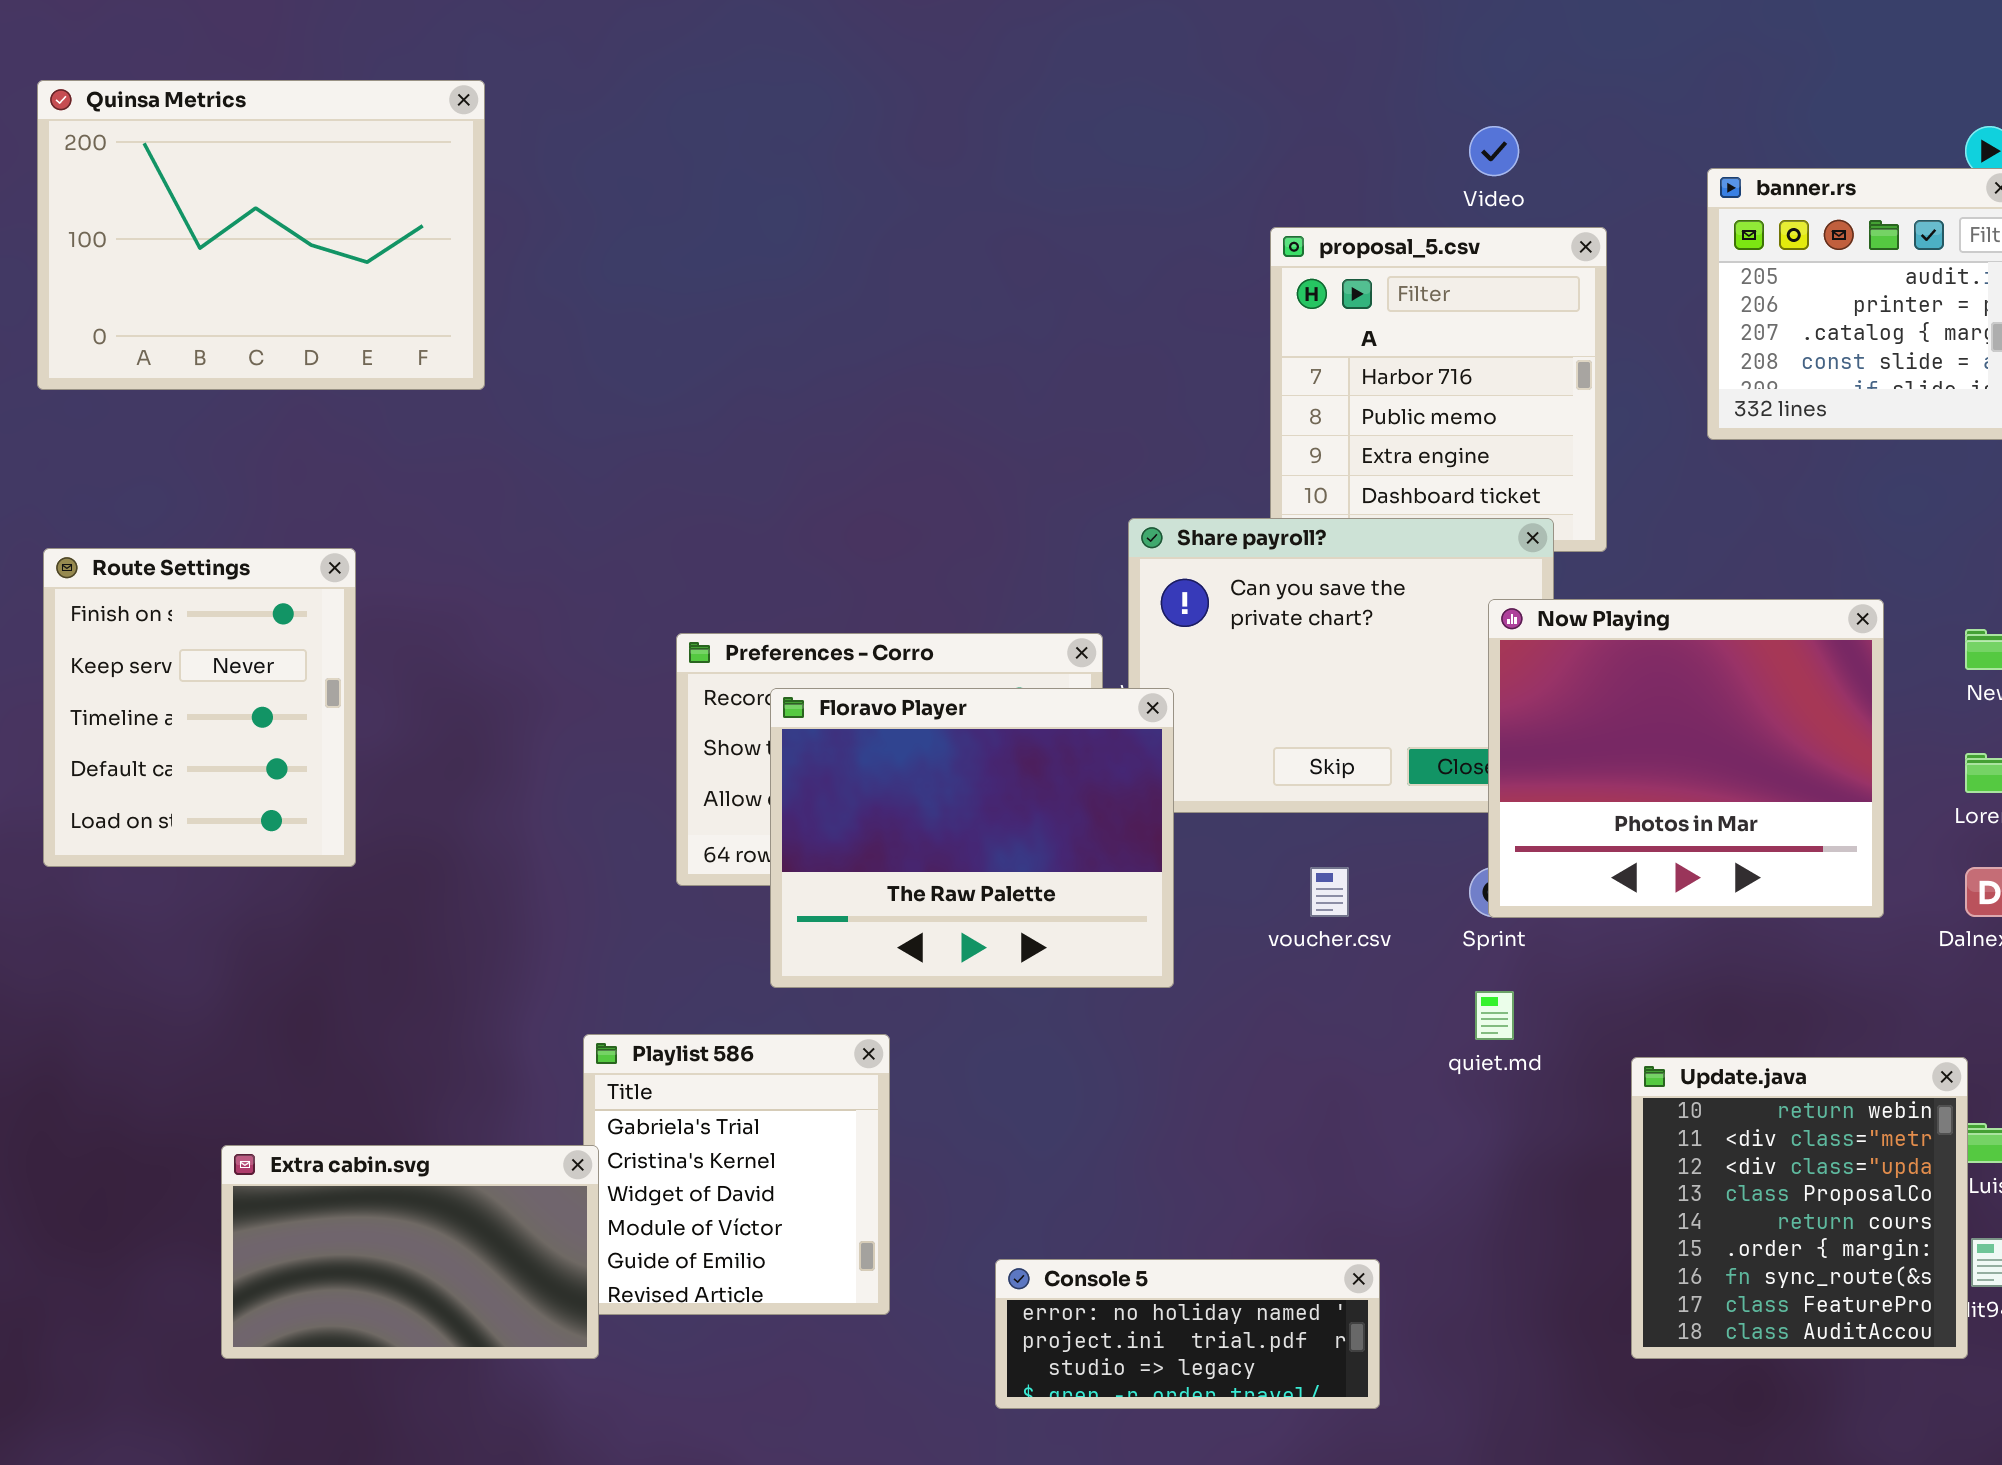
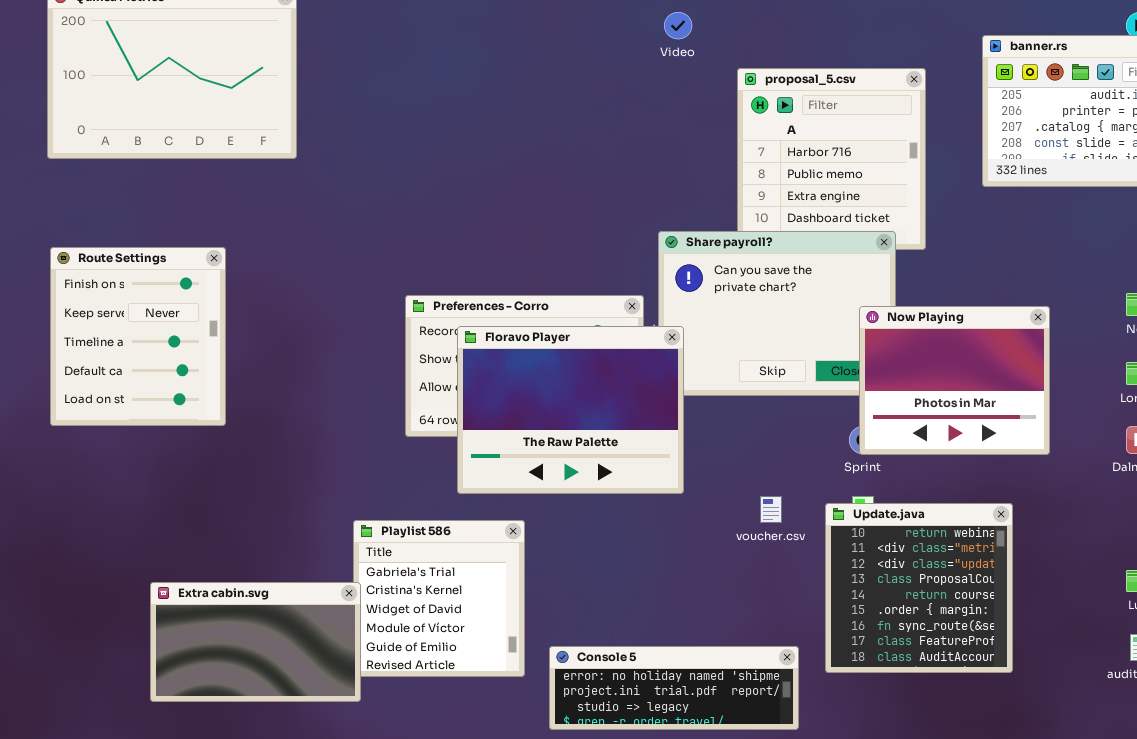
Video: [1469,126,1519,176] -> [664,12,692,39], moved
Now Playing: [1488,599,1884,918] -> [859,306,1050,455], resized
voucher.csv: [1310,867,1349,917] -> [760,496,782,523], moved
Update.java: [1631,1057,1968,1359] -> [825,503,1013,673], moved
Console 5: [995,1259,1380,1409] -> [549,646,799,730], resized

